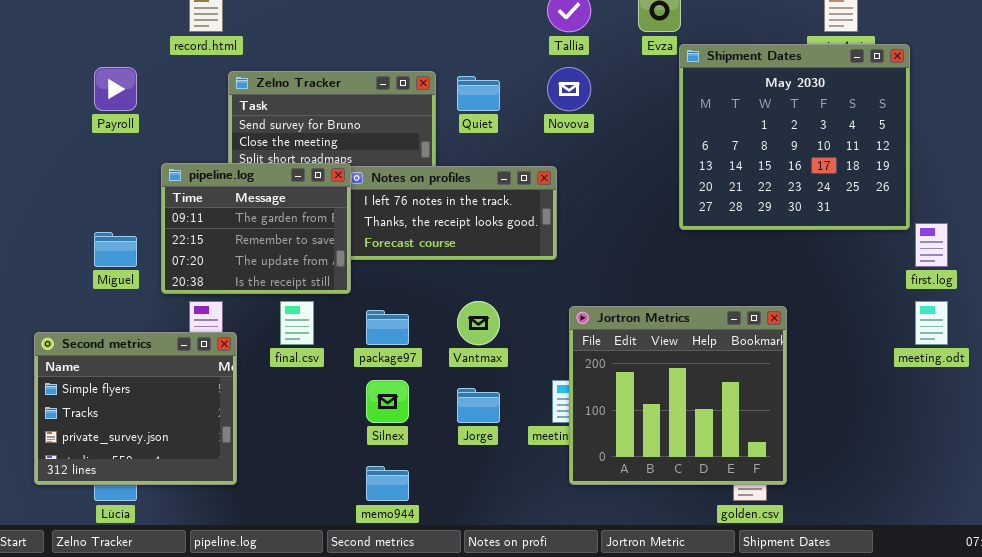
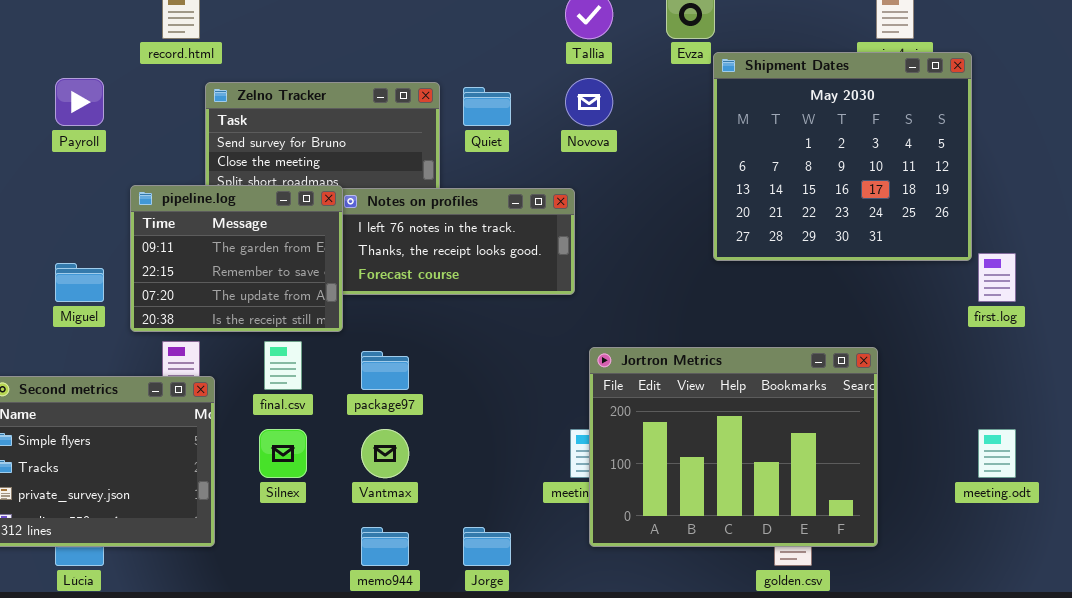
Vantmax: [457,301,500,345] -> [361,429,409,478], moved
meeting.odt: [915,301,948,345] -> [978,429,1016,478], moved
Jortron Metrics: [569,306,787,485] -> [589,347,878,547], resized
Silnex: [366,380,409,423] -> [259,429,307,478], moved
Jorge: [457,388,500,423] -> [463,527,511,566], moved

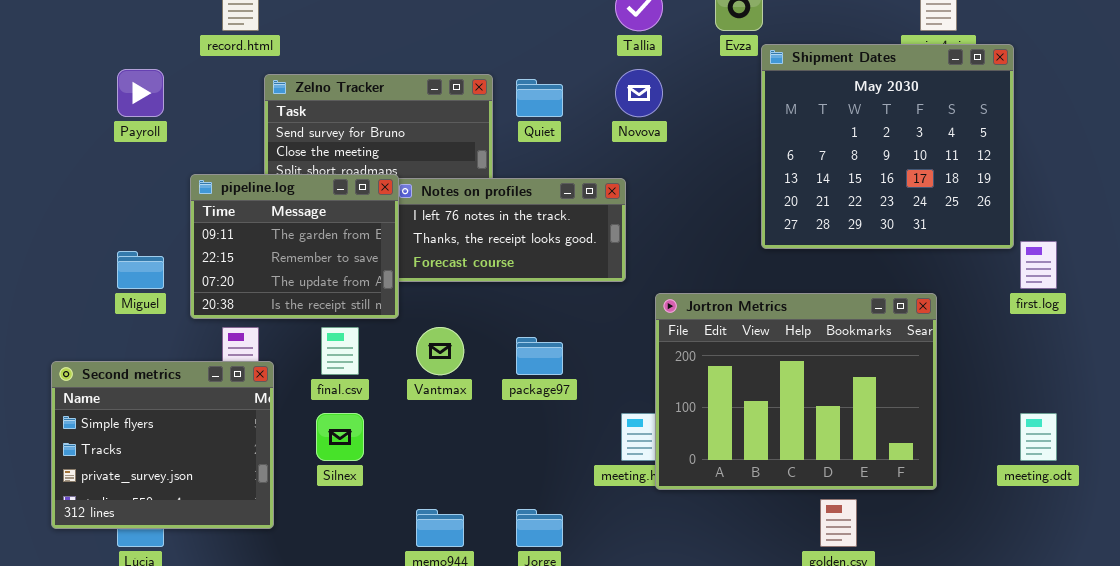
Jortron Metrics: [589,347,878,547] -> [655,293,937,490], moved
package97: [361,351,409,390] -> [516,337,563,375], moved
Vantmax: [361,429,409,478] -> [416,327,464,375], moved

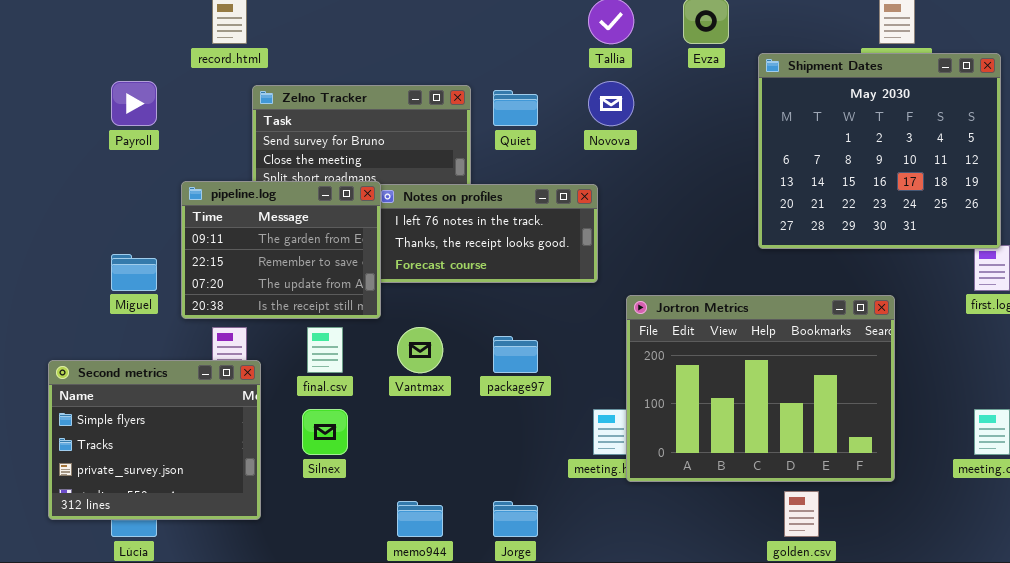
Shipment Dates: [761,44,1014,249] -> [758,53,1001,249], moved

